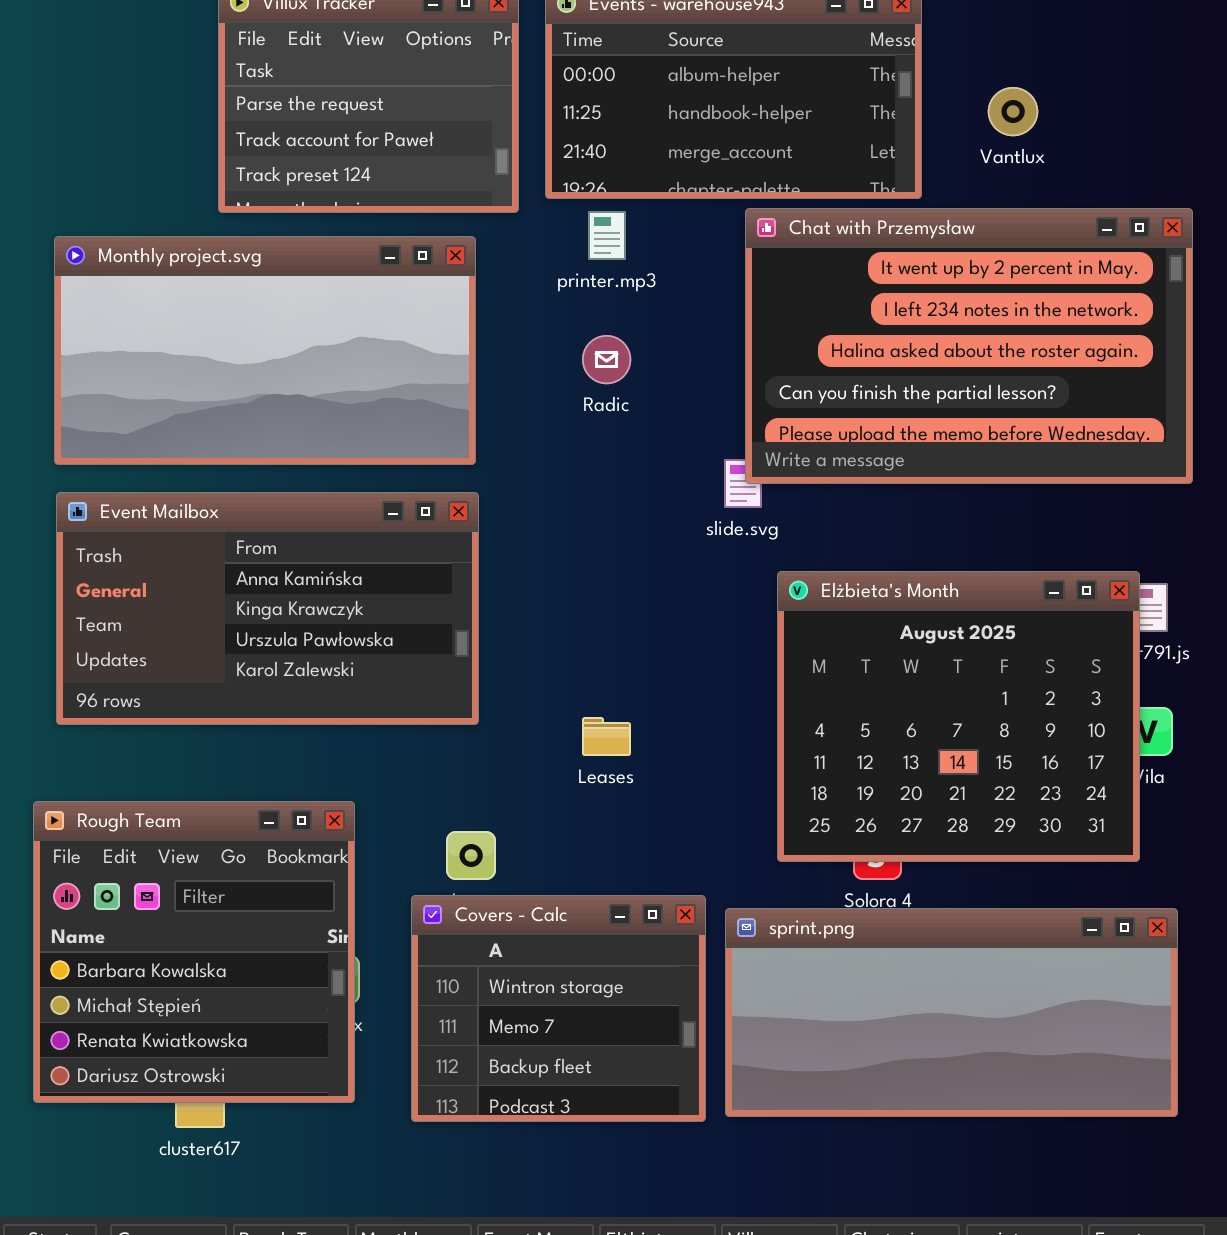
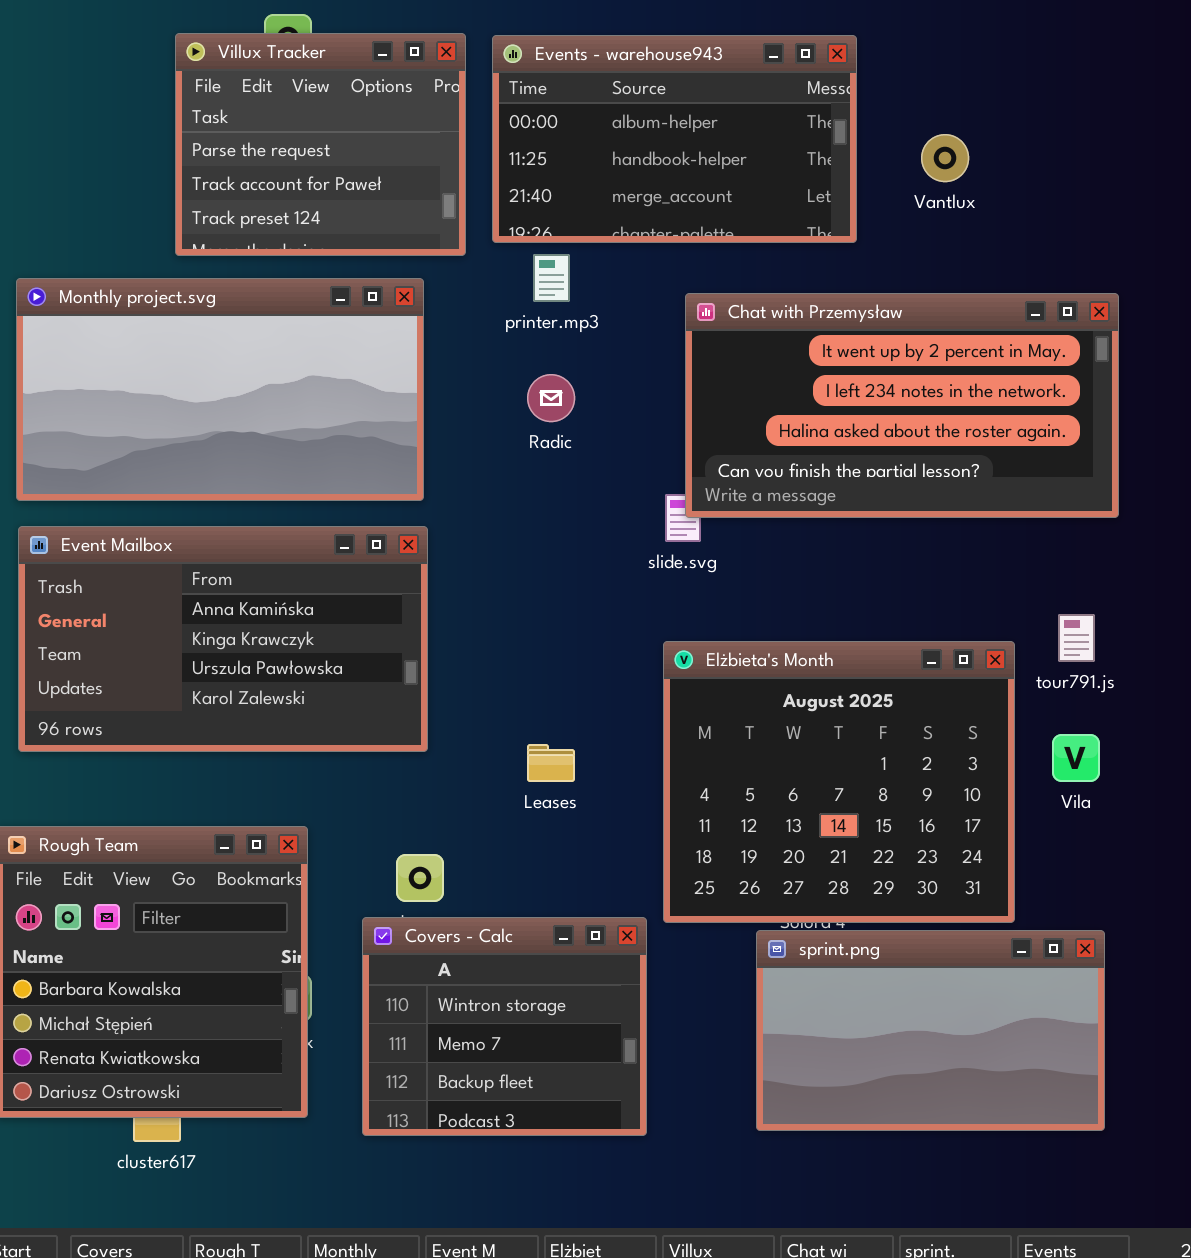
Chat with Przemysław: [745,208,1193,484] -> [685,293,1119,518], resized
Elżbieta's Month: [777,571,1140,862] -> [663,641,1015,923], moved
sprint.png: [725,908,1178,1117] -> [756,930,1105,1131], resized

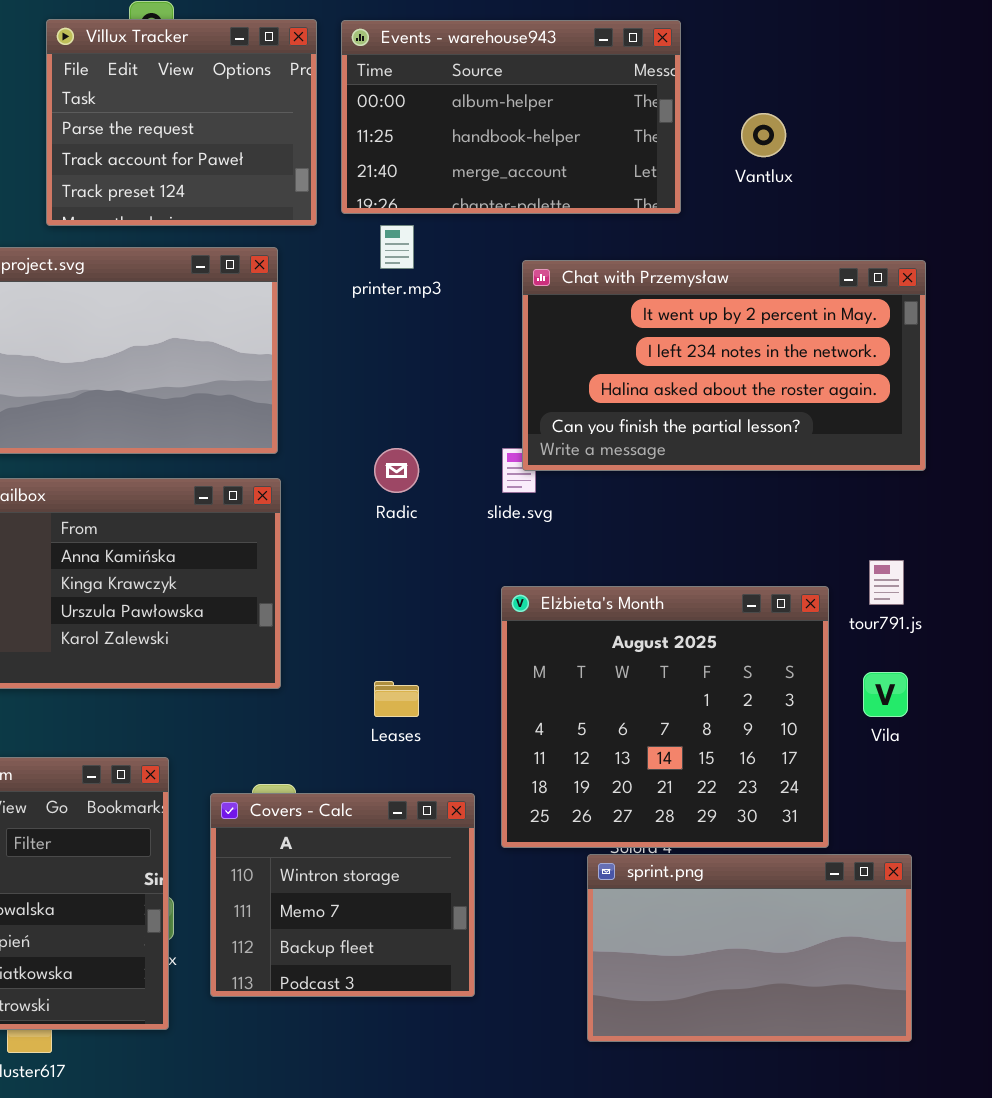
Radic: [527,374,575,422] -> [374,448,419,493], moved
Covers - Calc: [362,917,647,1136] -> [210,793,475,997], moved

